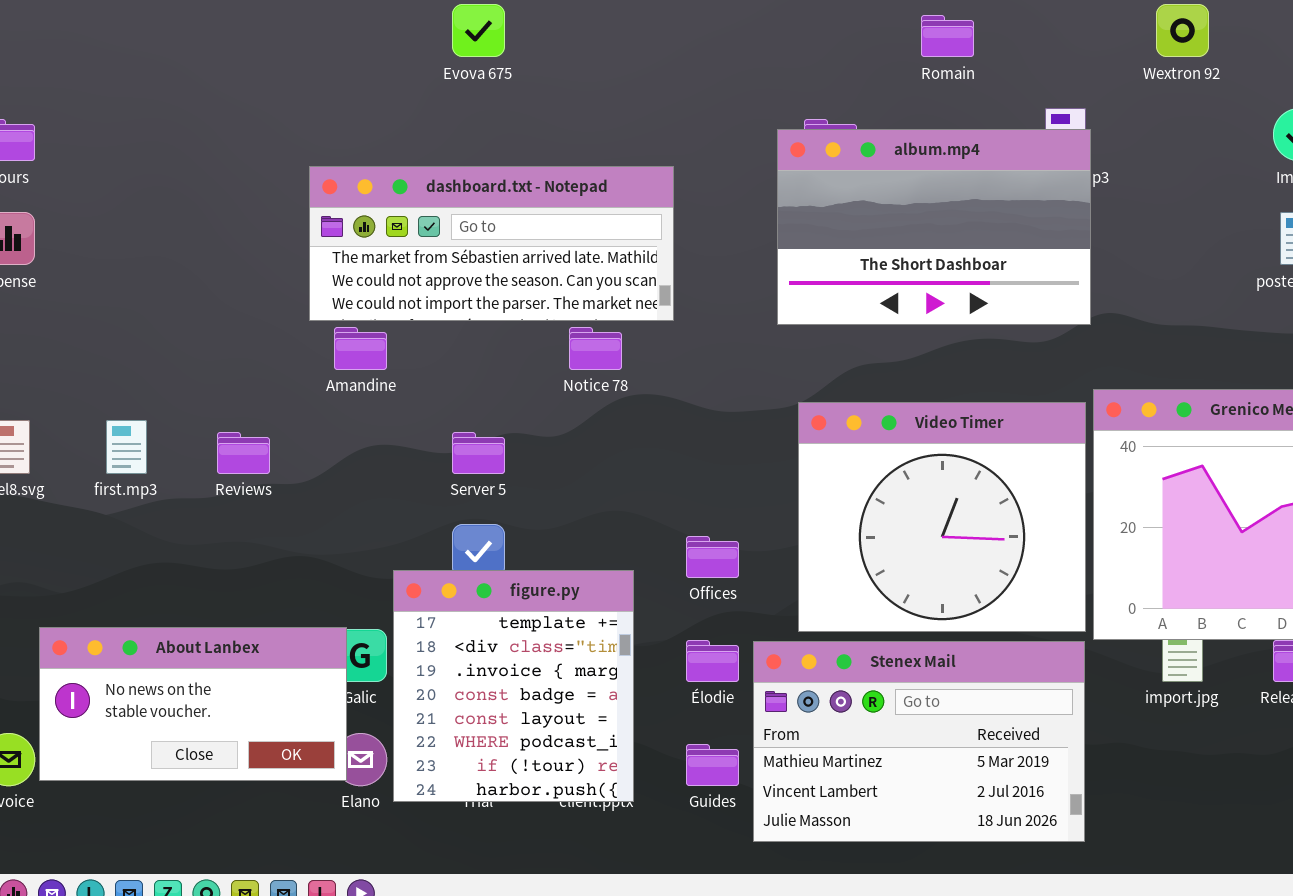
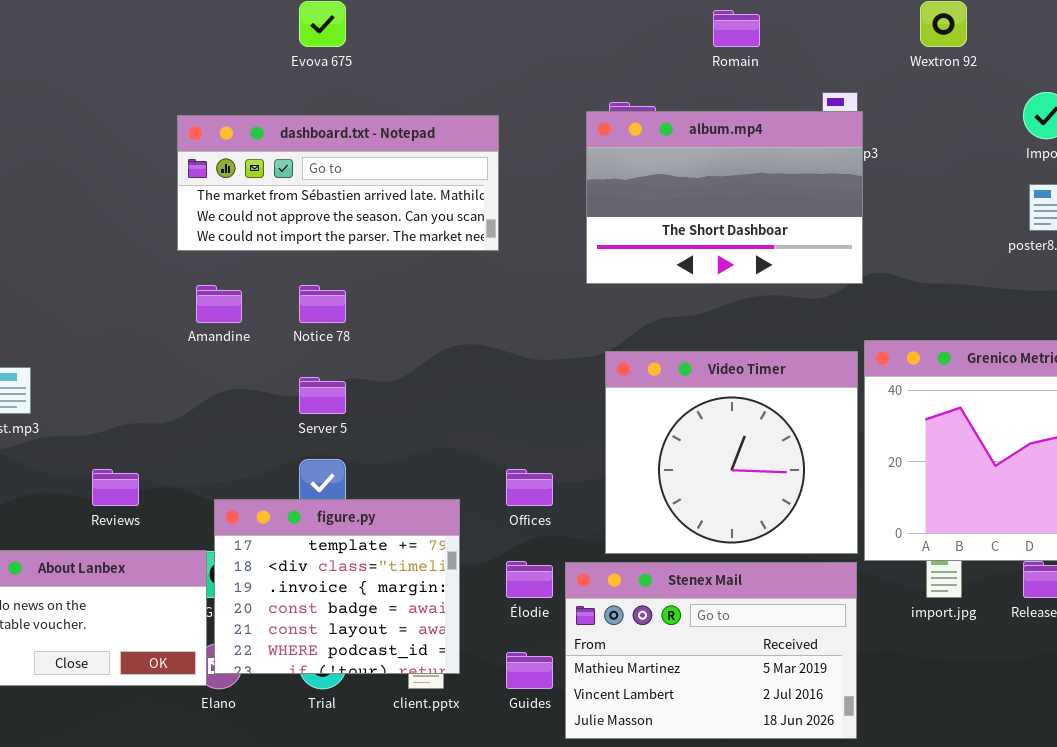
dashboard.txt - Notepad: [309,166,674,321] -> [177,115,499,251], moved
Notice 78: [569,327,622,370] -> [299,285,346,323], moved
Reviews: [217,432,270,474] -> [92,469,139,506], moved
figure.py: [393,570,634,802] -> [214,499,460,674], resized

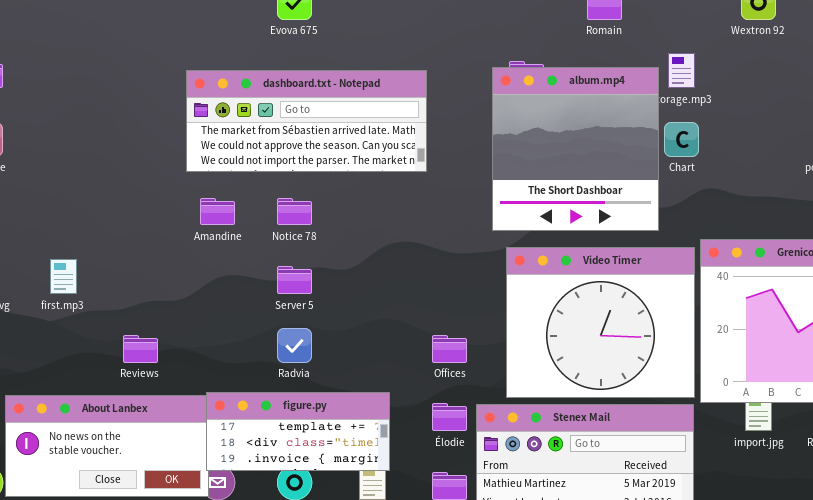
album.mp4: [586,111,863,284] -> [492,67,659,231], resized
figure.py: [214,499,460,674] -> [206,392,390,471], moved, resized

